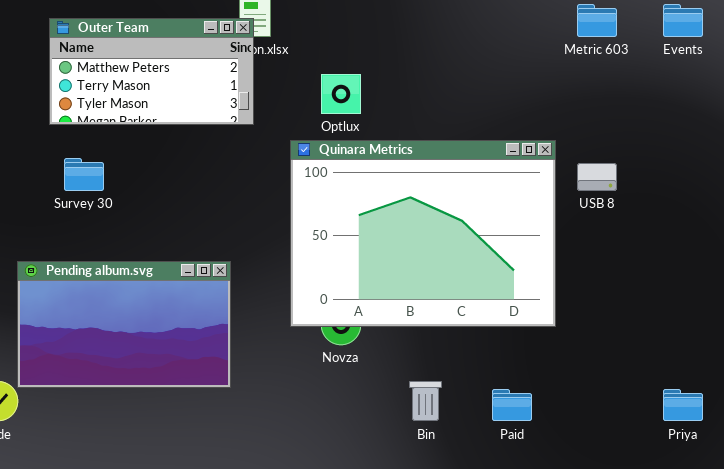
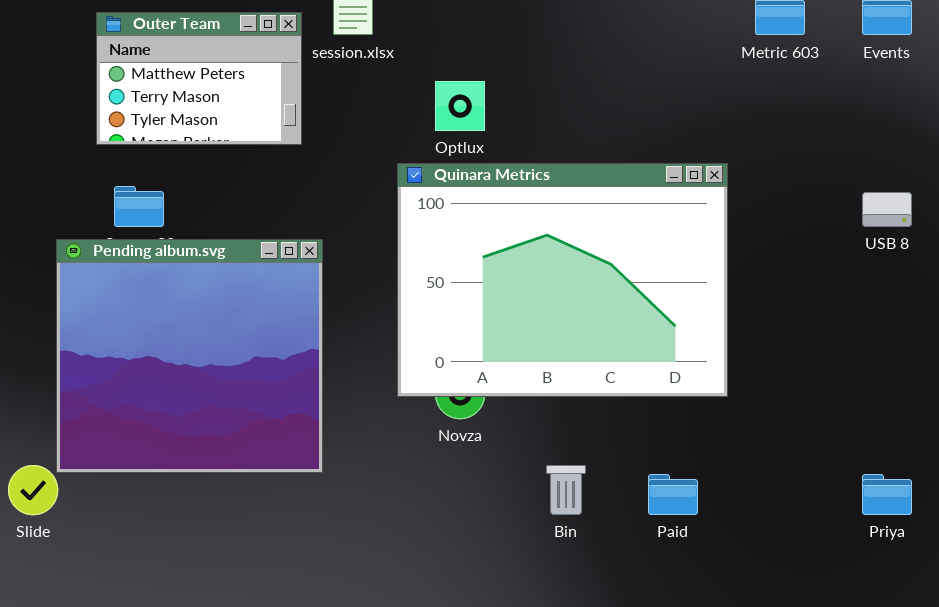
Outer Team: [49,18,254,125] -> [96,12,302,145], resized
USB 8: [577,163,617,191] -> [862,192,912,227], moved
Pending album.svg: [17,261,231,388] -> [56,239,323,473], resized

